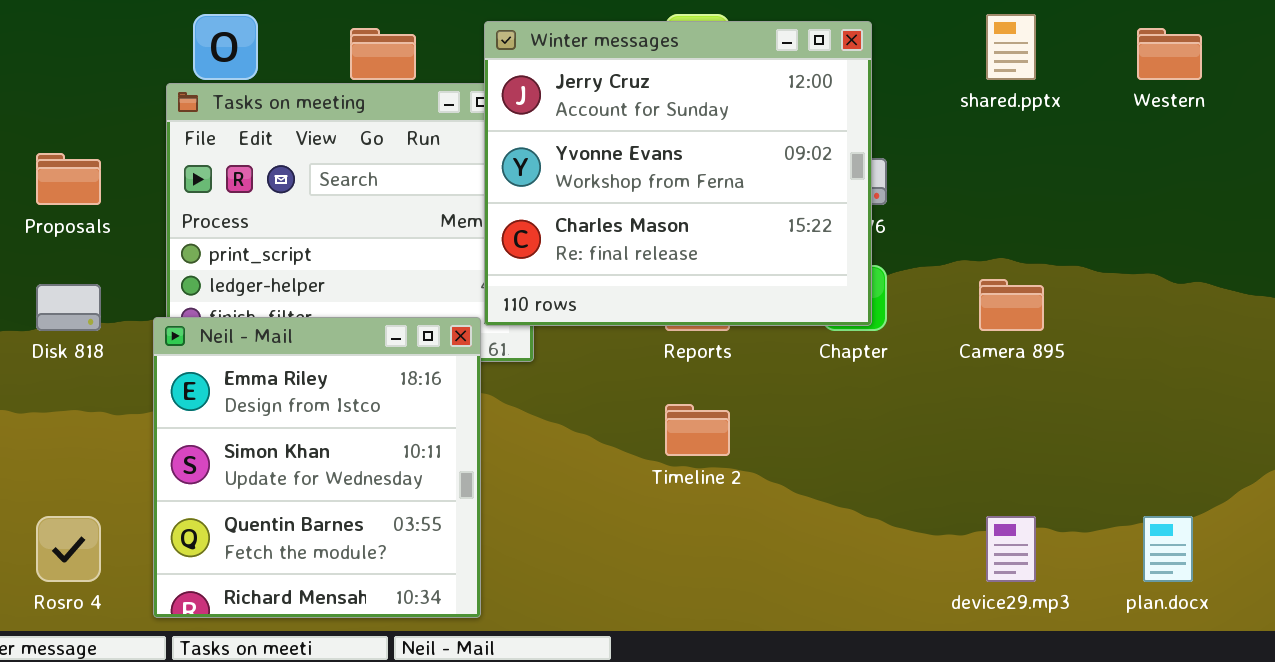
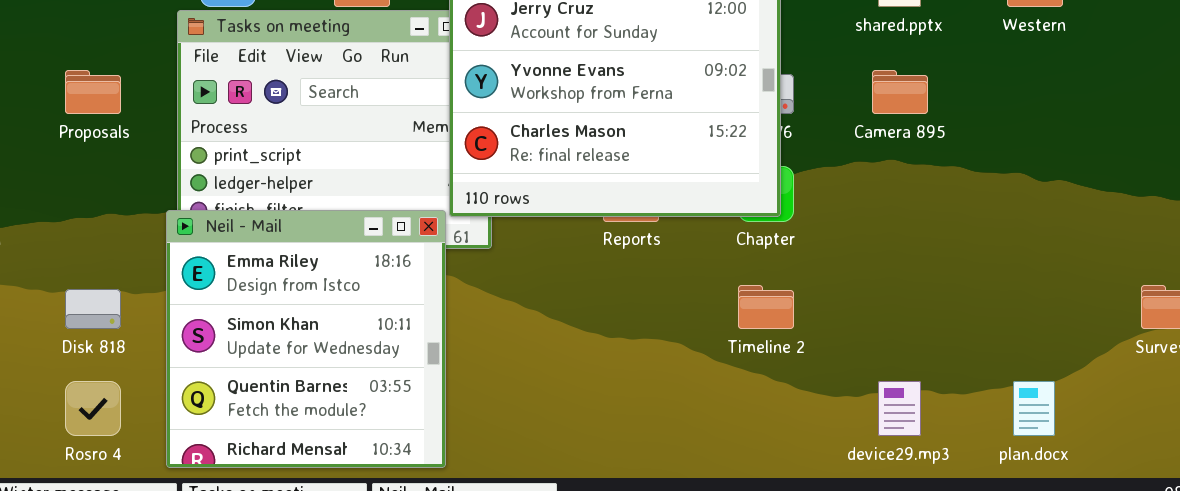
Camera 895: [979,279,1044,331] -> [872,70,928,114], moved
Disk 818: [36,284,101,331] -> [65,289,121,329], moved
Timeline 2: [665,404,730,456] -> [738,285,794,329], moved

